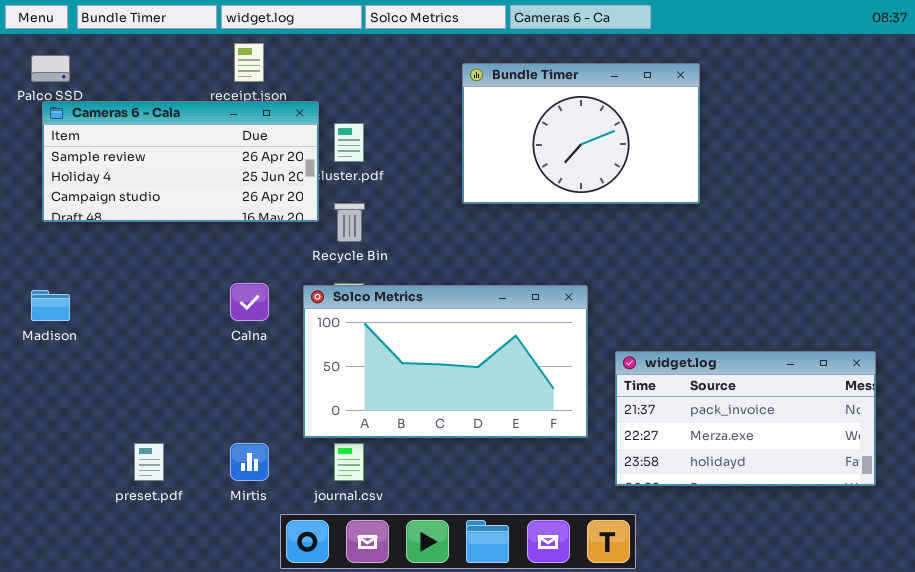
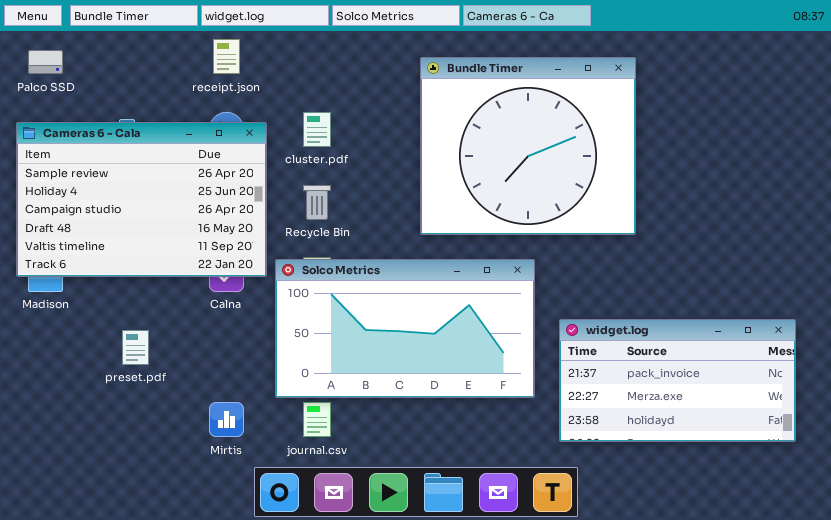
Bundle Timer: [462,63,700,204] -> [420,57,636,235], resized
Cameras 6 - Cala: [42,101,319,222] -> [16,122,267,277], moved, resized
preset.pdf: [134,443,164,481] -> [122,330,149,365], moved

